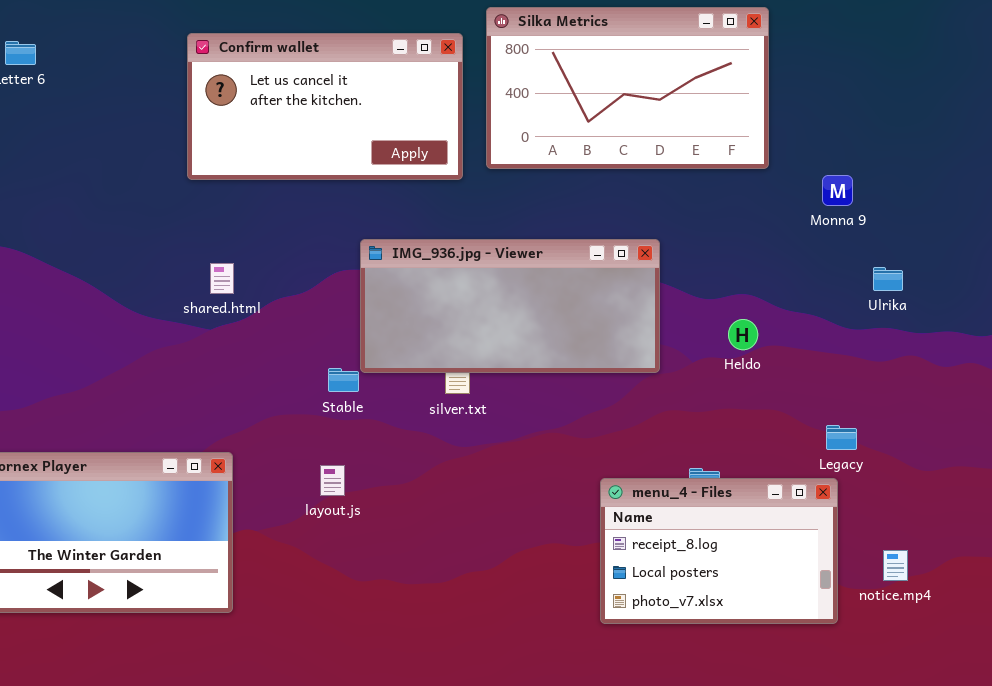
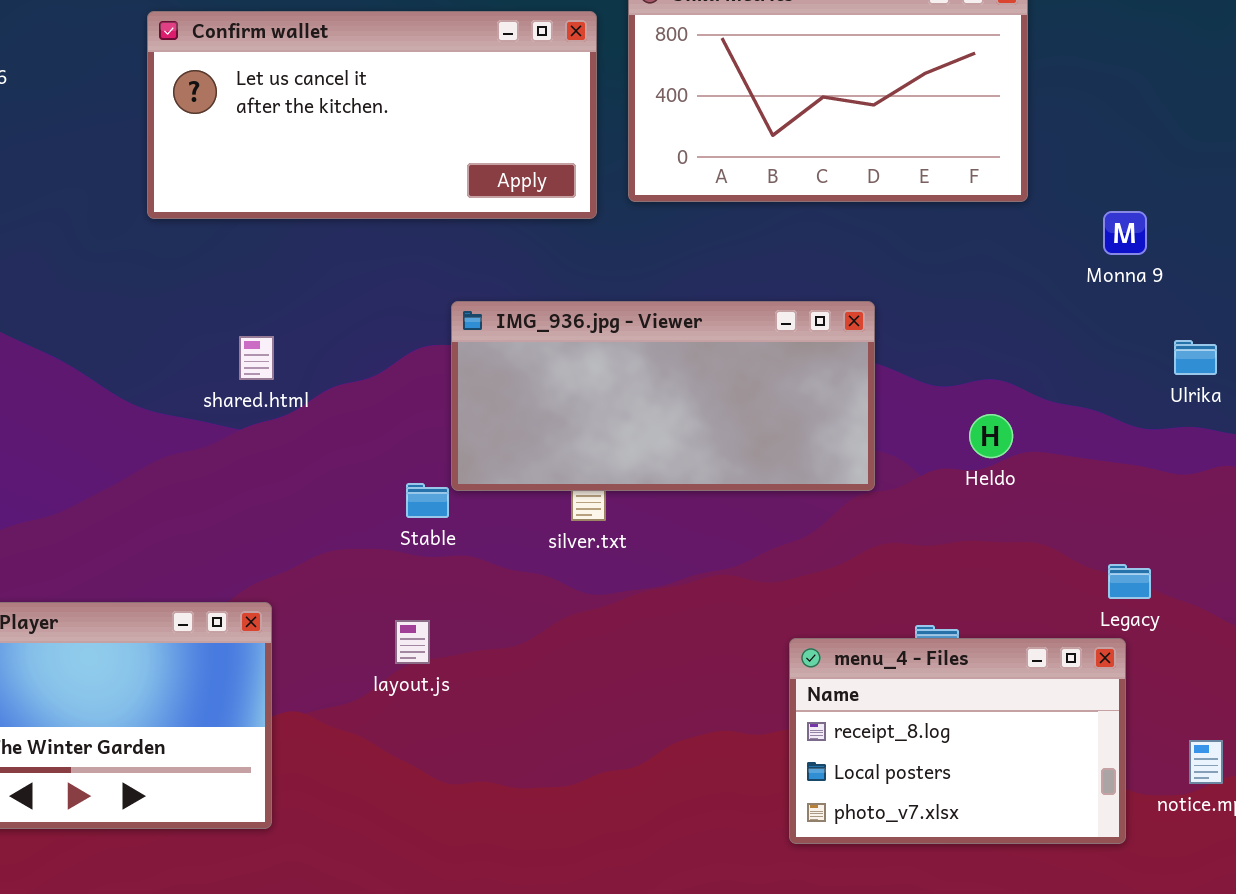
Confirm wallet: [187,33,463,180] -> [147,11,597,219], resized

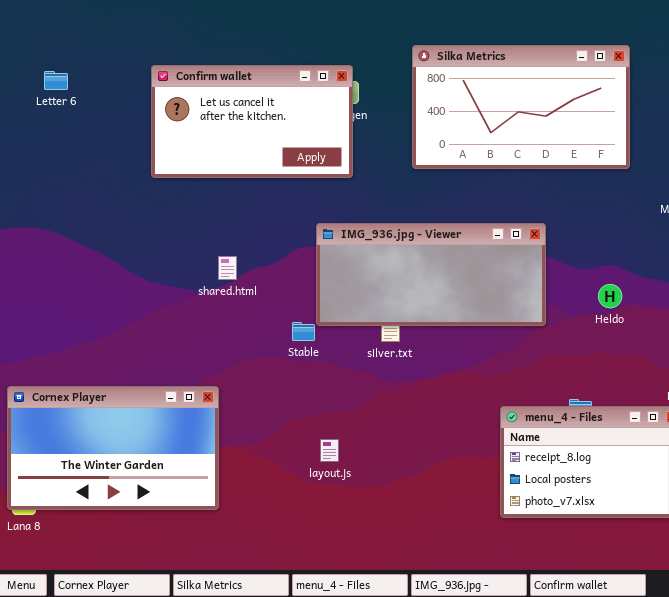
Confirm wallet: [147,11,597,219] -> [151,65,353,178], resized
shared.html: [239,336,274,380] -> [218,256,237,280], moved
layout.js: [395,620,430,664] -> [320,439,339,462], moved

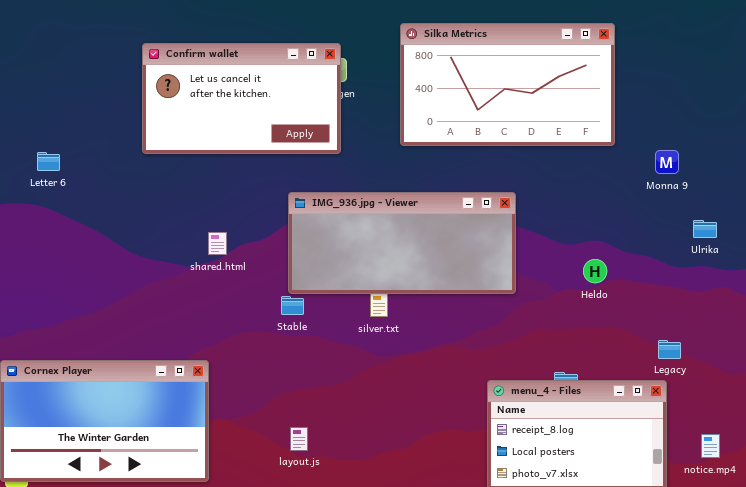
Letter 6: [44,71,68,90] -> [37,152,60,171], moved
IMG_936.jpg - Viewer: [316,223,546,326] -> [288,192,516,294], moved
layout.js: [320,439,339,462] -> [290,427,308,451], moved

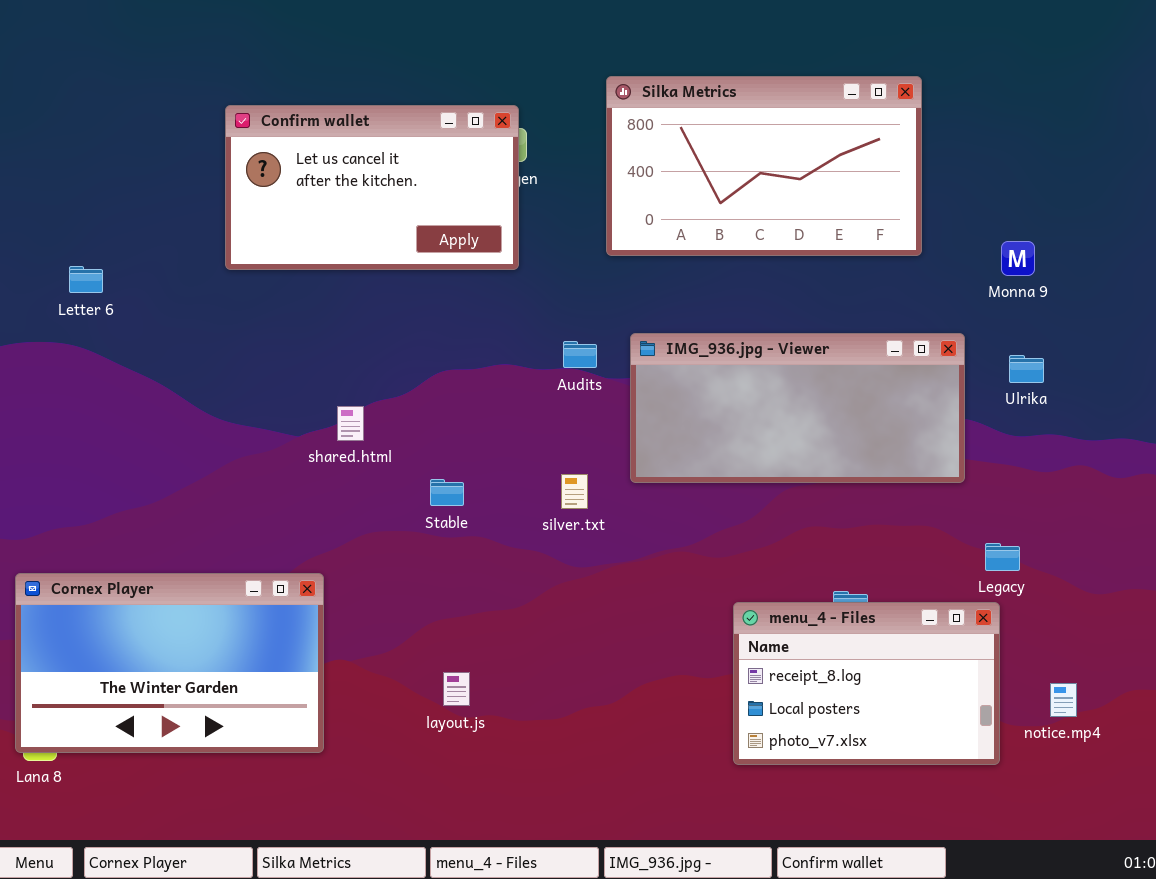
Monna 9: [655,150,679,174] -> [1001,241,1035,276], moved
IMG_936.jpg - Viewer: [288,192,516,294] -> [630,333,965,483], moved
Ulrika: [693,220,717,238] -> [1009,355,1044,383], moved
shared.html: [208,232,227,255] -> [337,406,364,441], moved

